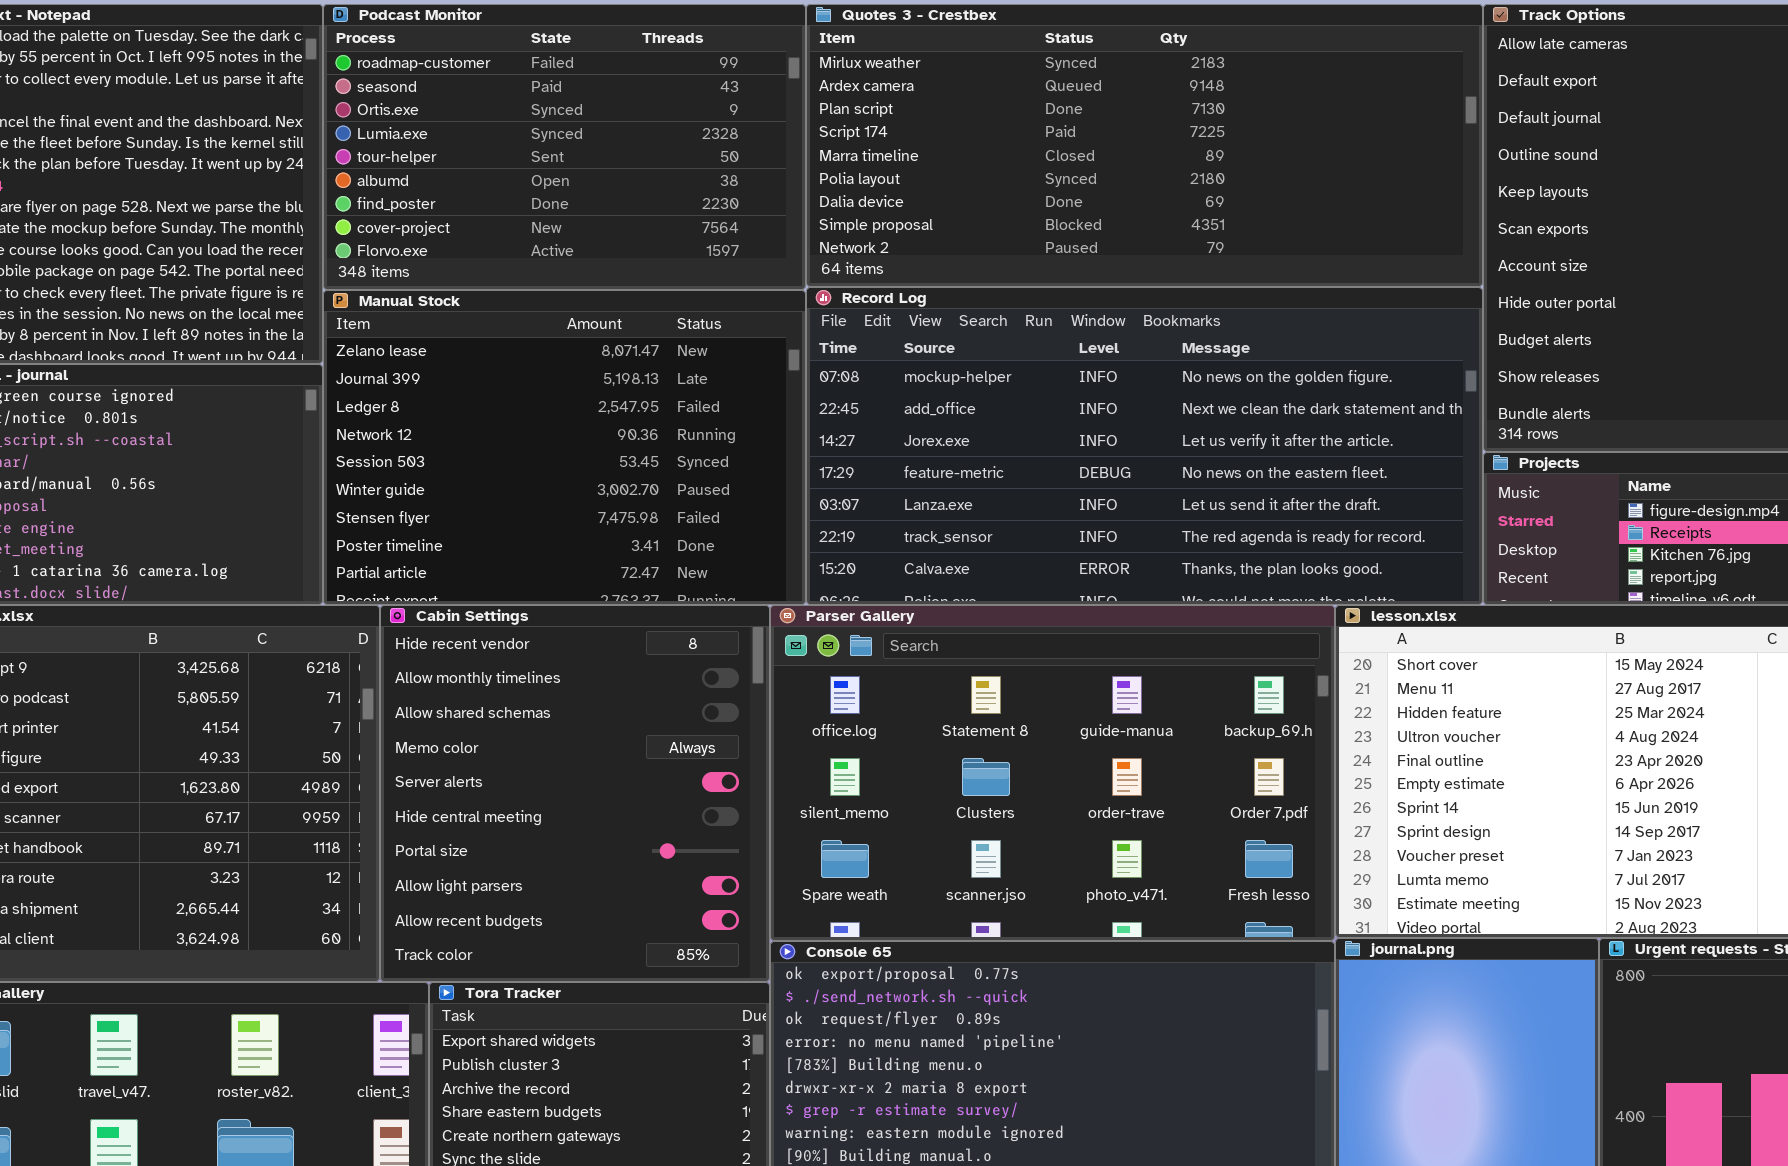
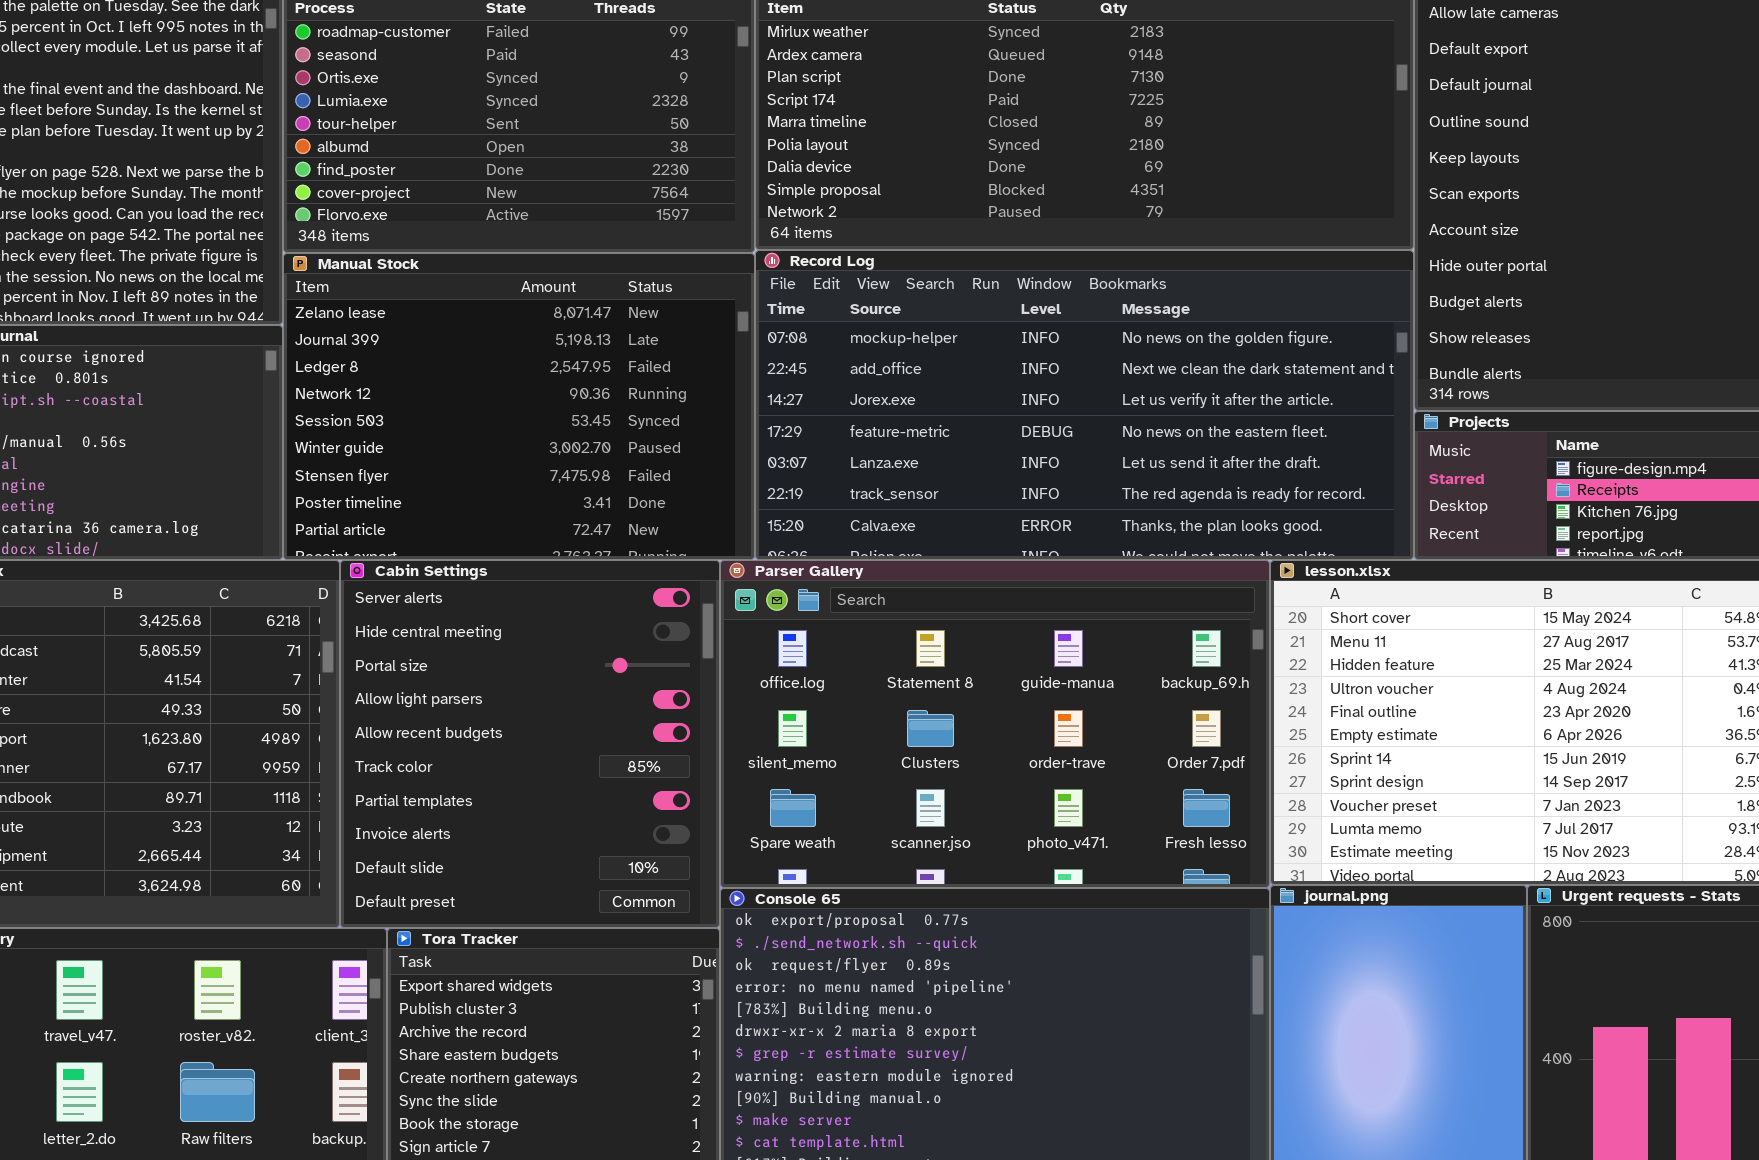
Cabin Settings: [380,605,770,982] -> [340,560,720,928], scrolled down 4 rows

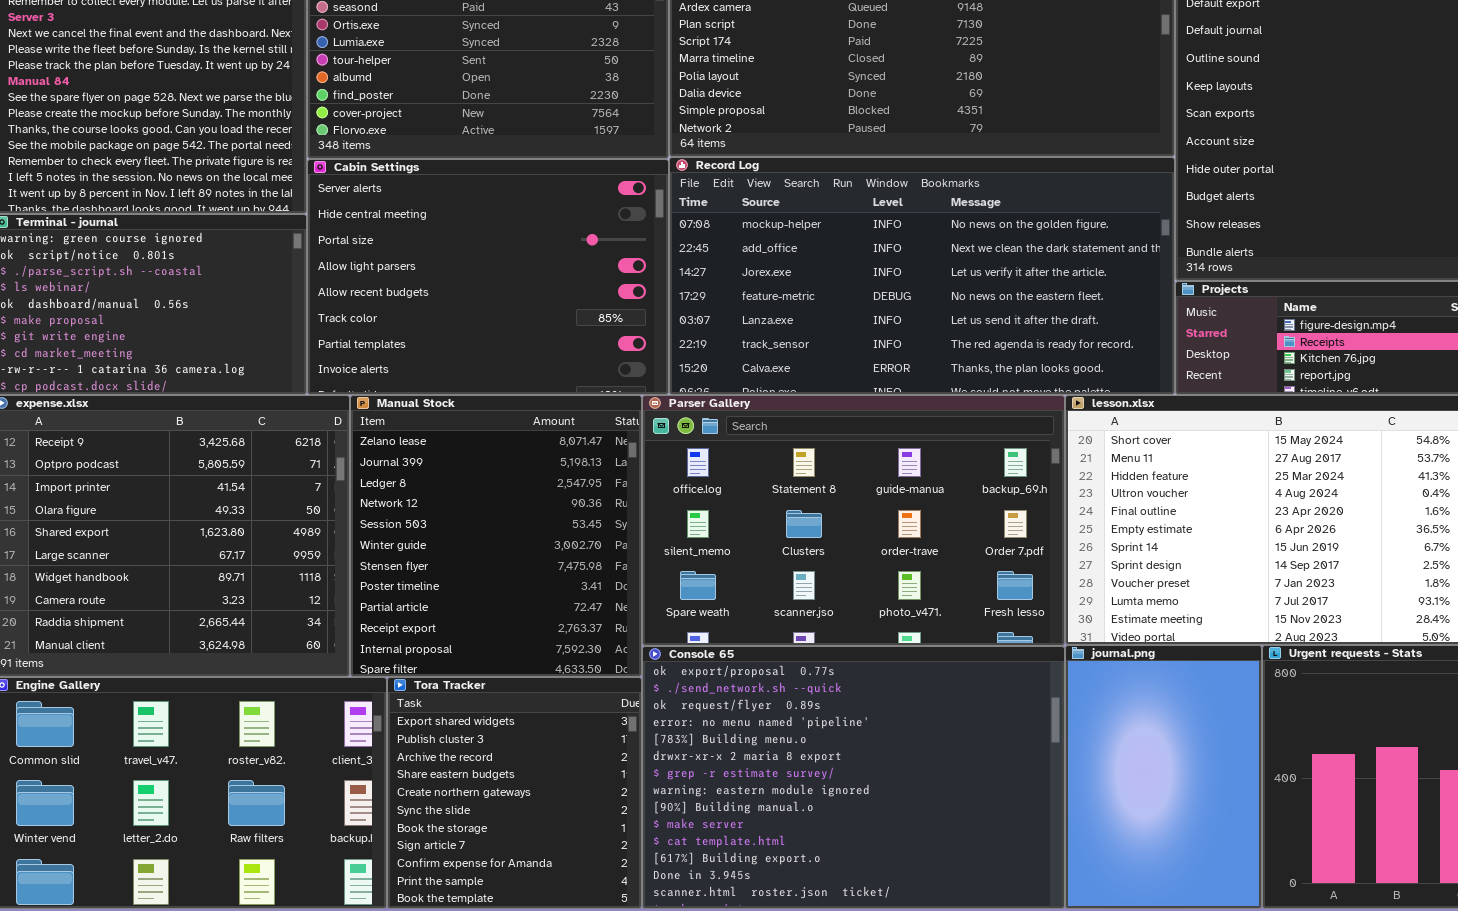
Manual Stock: [283,253,755,560] -> [350,395,642,677], moved, resized
Cabin Settings: [340,560,720,928] -> [307,159,669,395], moved, resized

